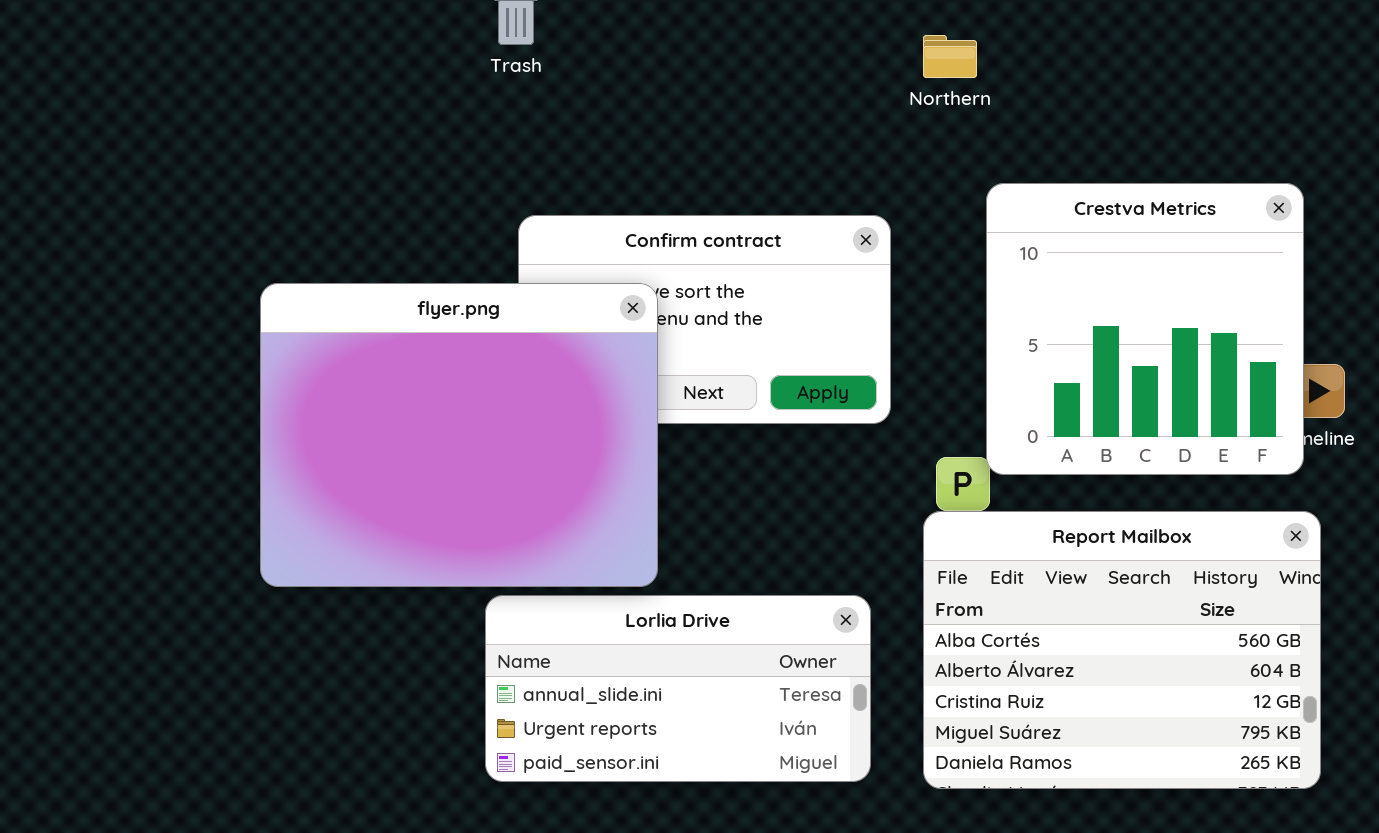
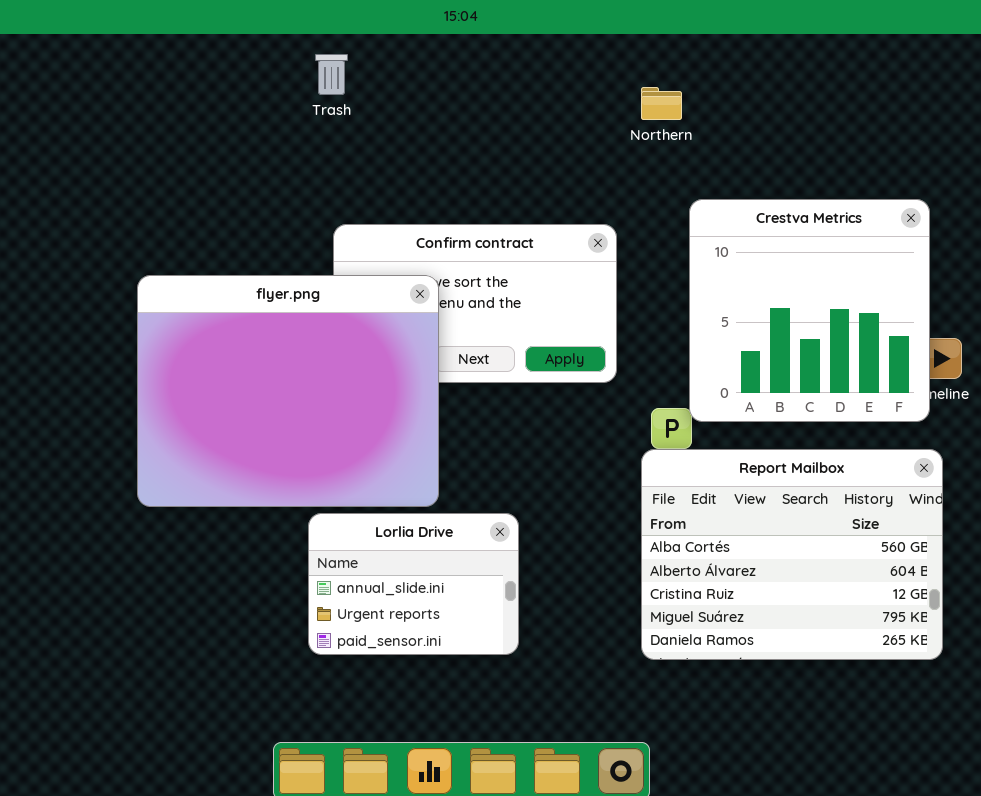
Lorlia Drive: [485,595,871,782] -> [308,513,519,655], resized

